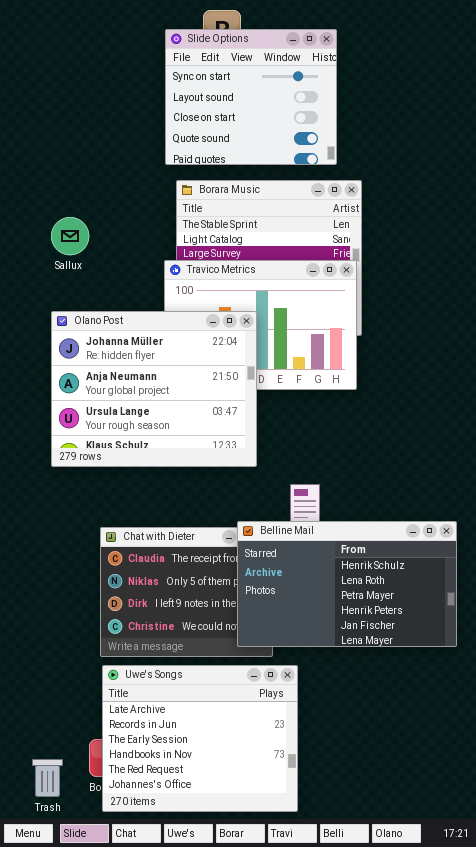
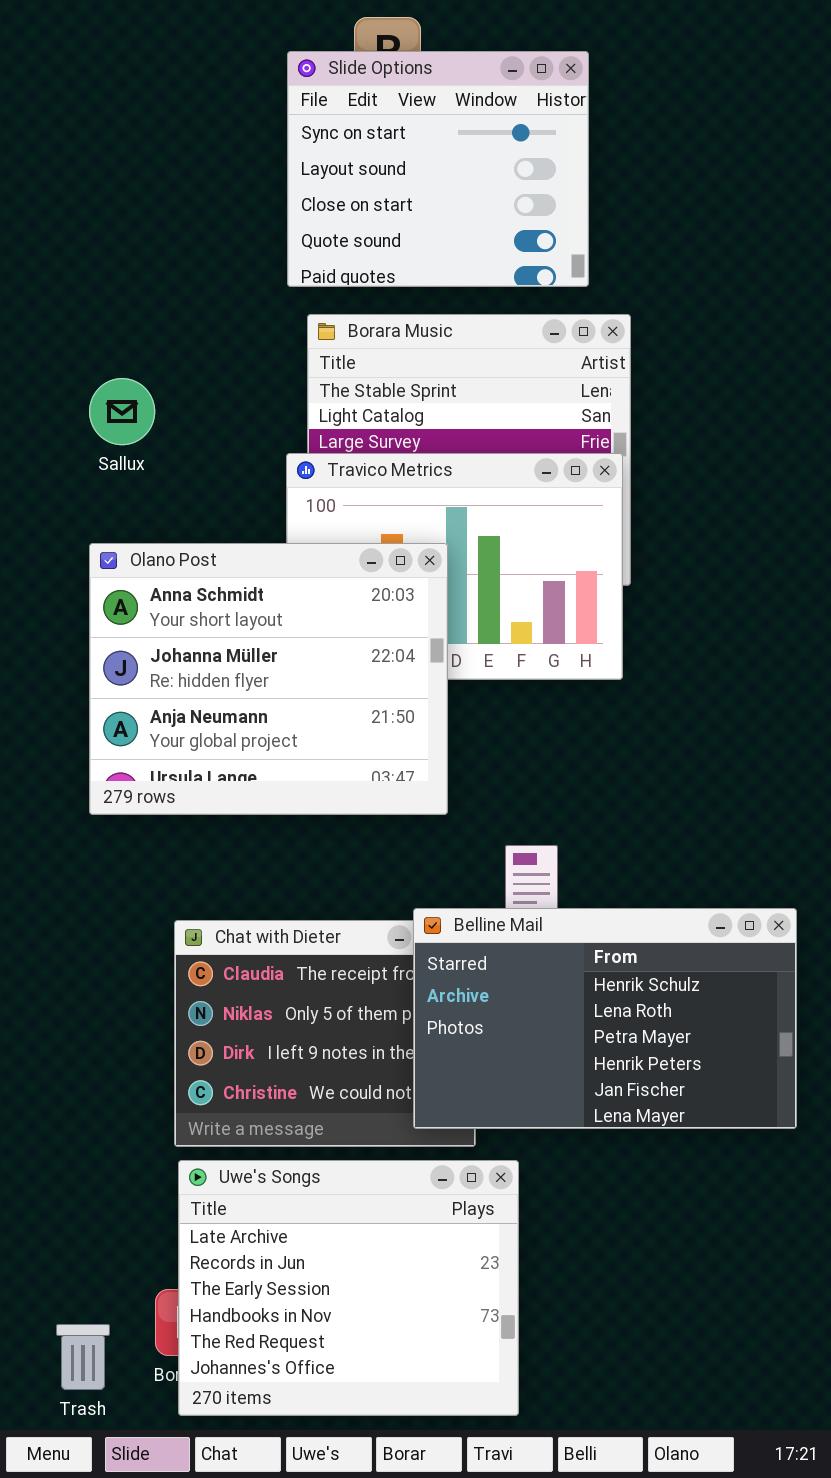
Olano Post: [51,311,257,467] -> [89,543,448,815], scrolled up 1 row

